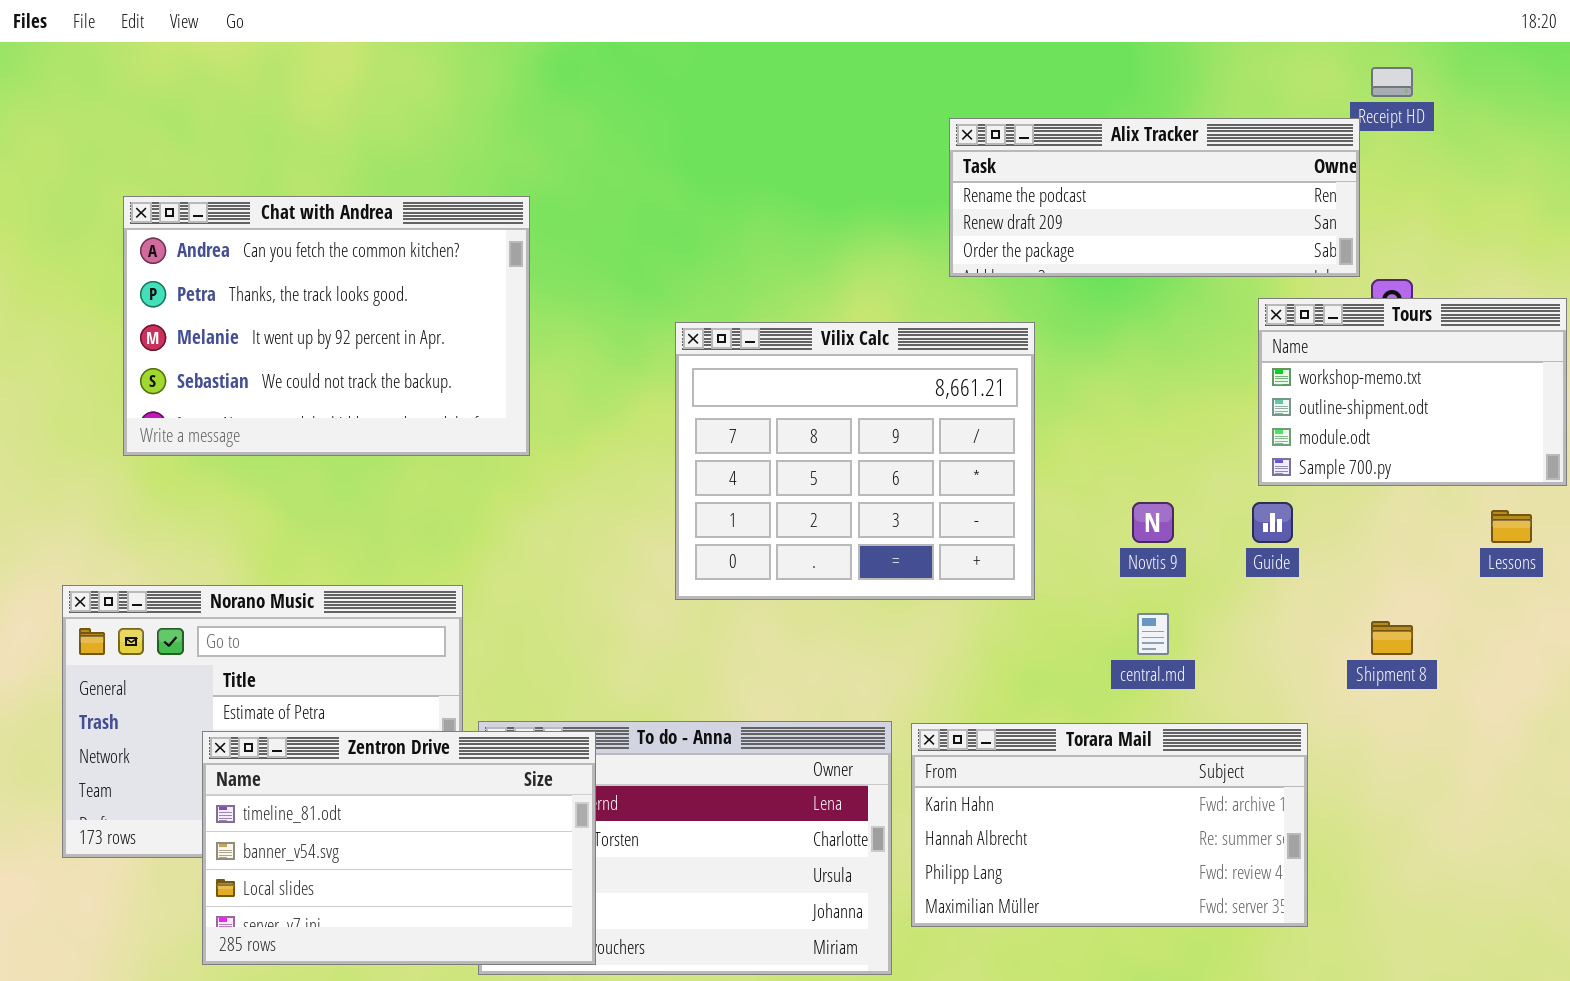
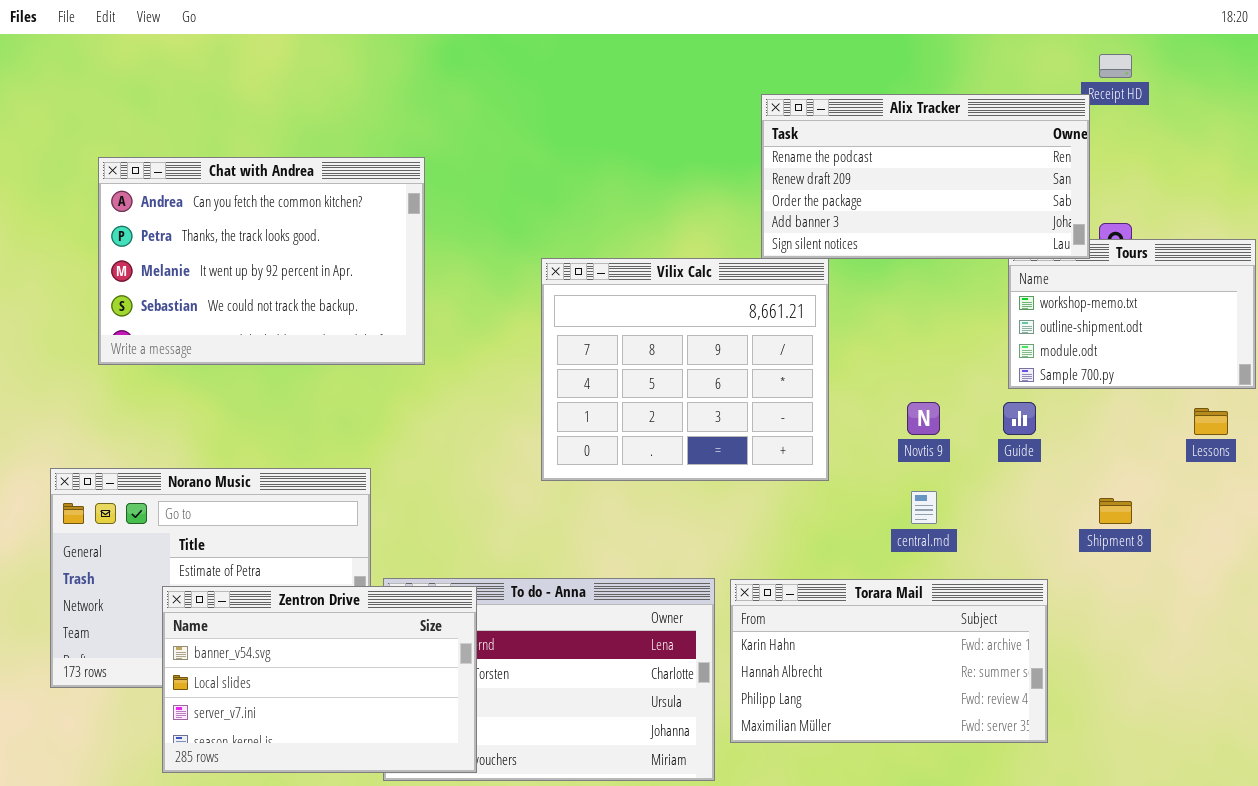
Alix Tracker: [949,118,1360,277] -> [761,94,1090,259], resized
Zentron Drive: [202,731,596,965] -> [162,586,477,773], scrolled down 1 row

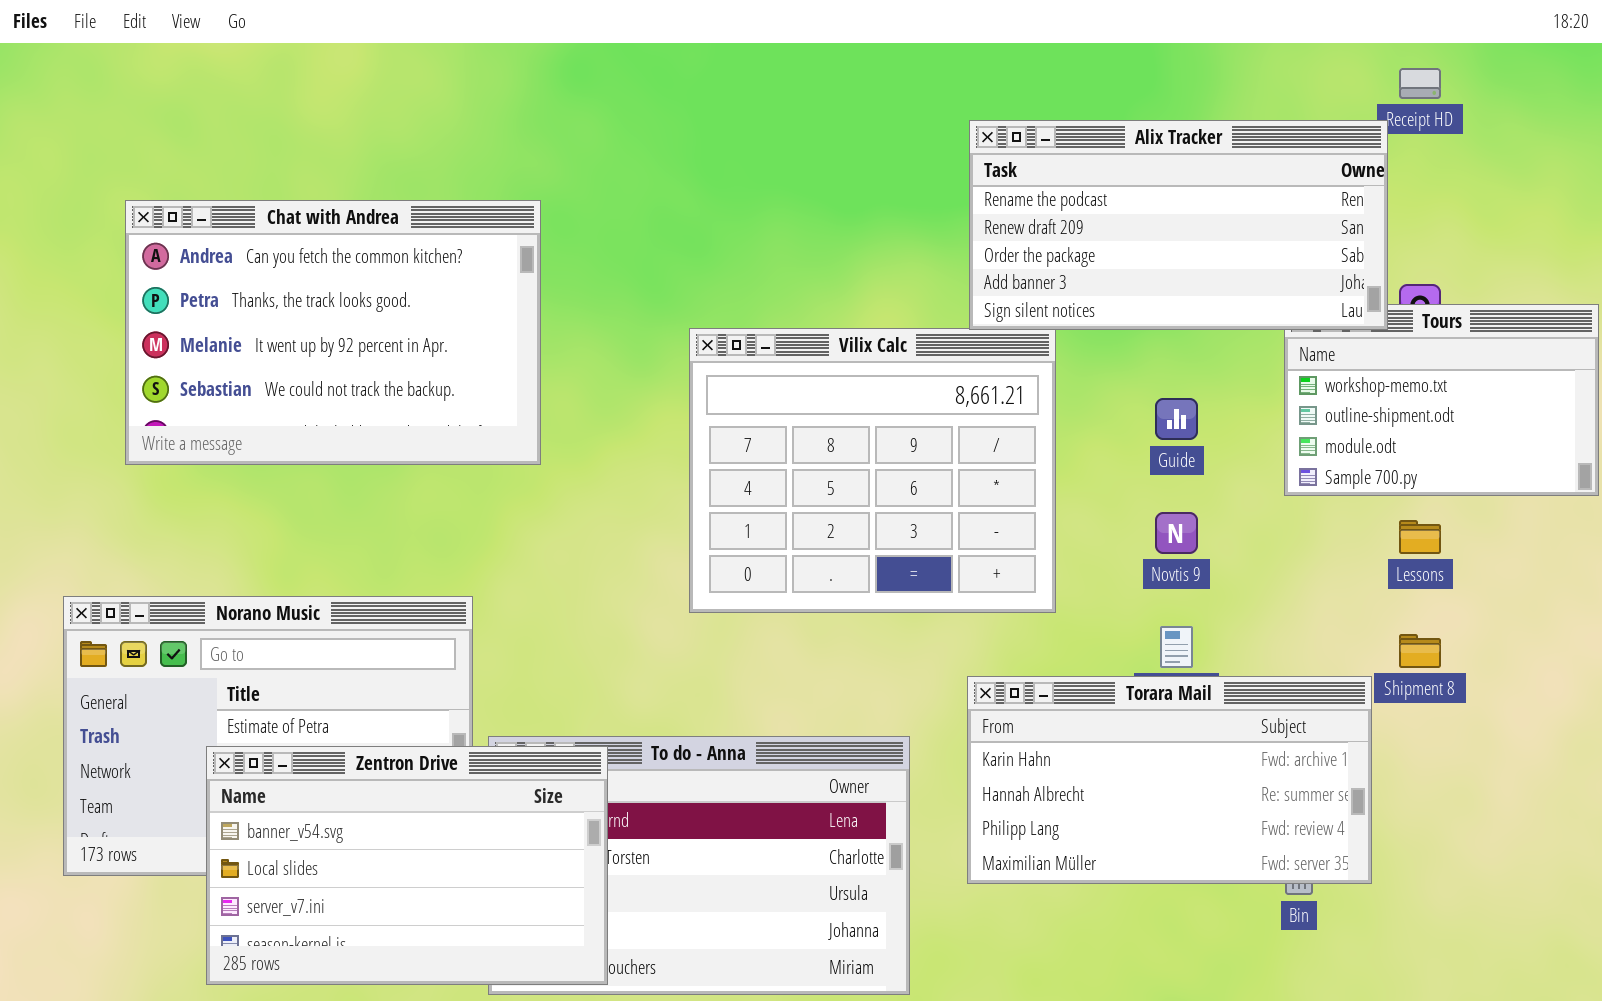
Guide: [1003,402,1036,435] -> [1155,398,1198,440], moved
Lessons: [1194,408,1228,435] -> [1399,520,1441,554], moved
Torara Mail: [730,579,1048,743] -> [967,676,1372,884], moved

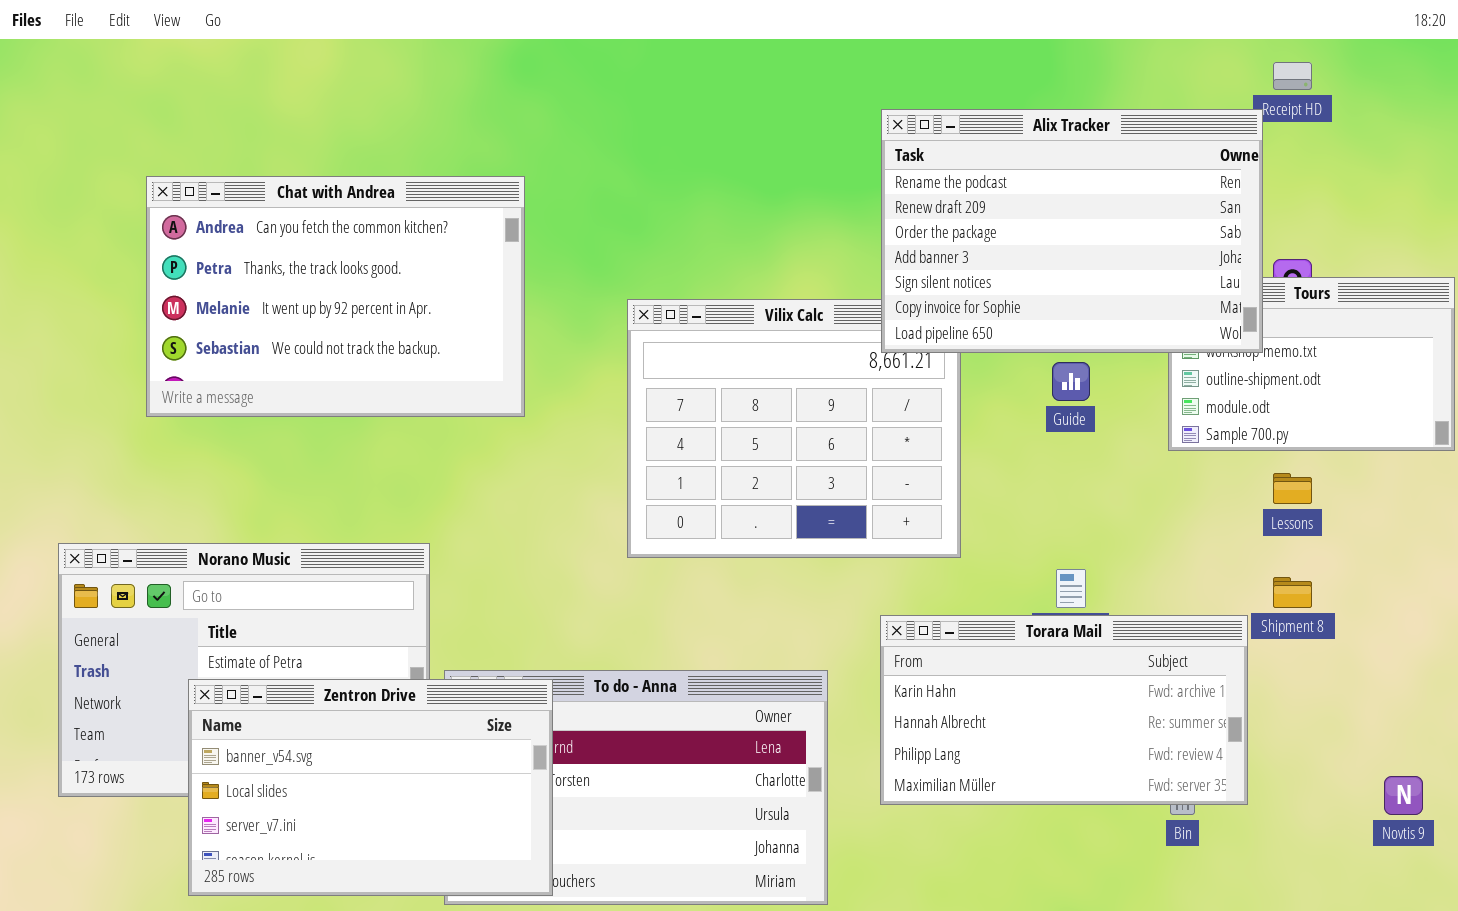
Alix Tracker: [969,120,1388,330] -> [881,109,1263,353], resized
Chat with Andrea: [125,200,541,465] -> [146,176,525,417], moved
Novtis 9: [1155,512,1198,554] -> [1384,776,1423,815], moved

